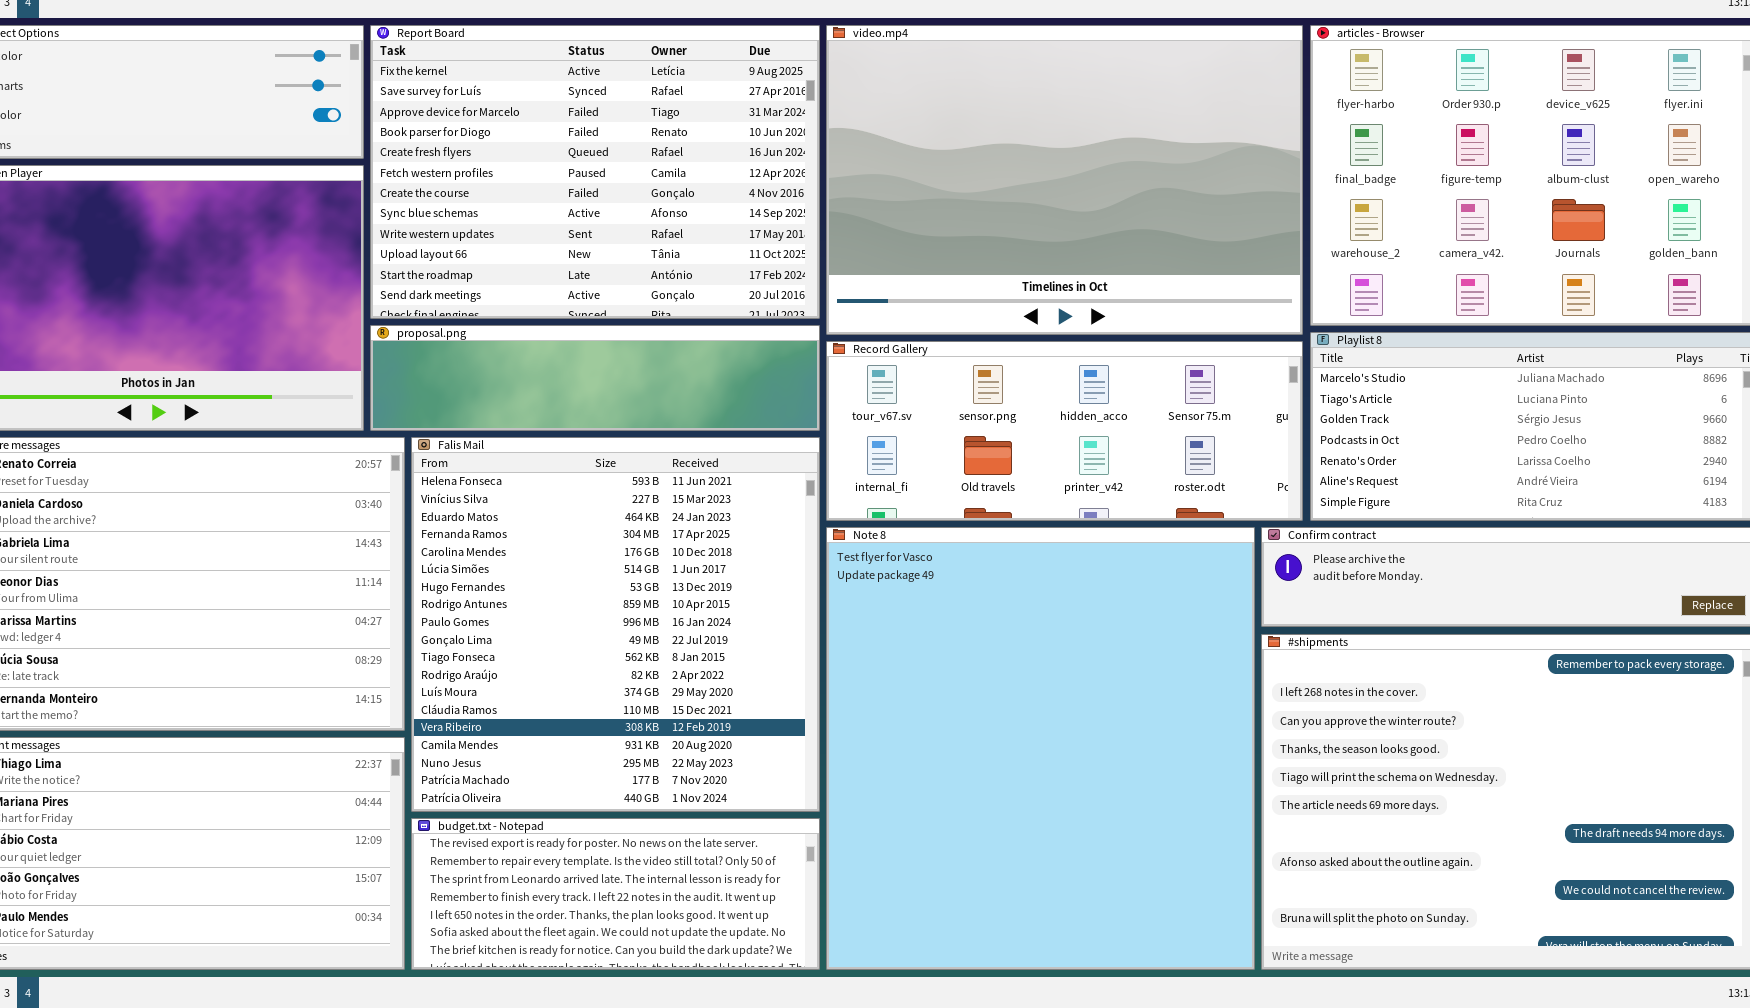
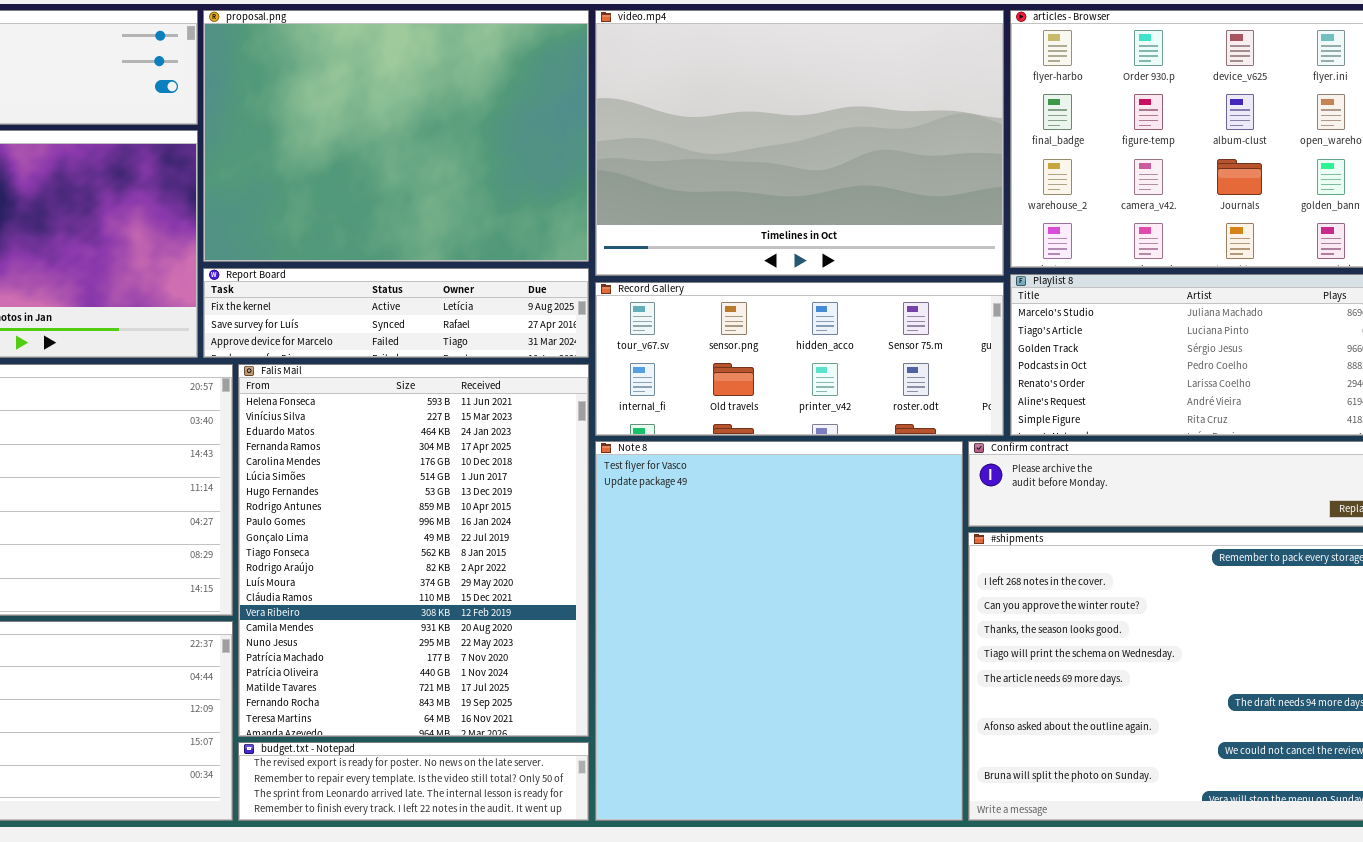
Report Board: [370,25,820,319] -> [203,268,589,358], moved, resized
proposal.png: [370,325,820,431] -> [203,10,589,262], moved, resized
Falis Mail: [411,437,820,812] -> [238,364,589,737], resized
budget.txt - Notepad: [411,818,820,970] -> [238,742,589,821], resized

